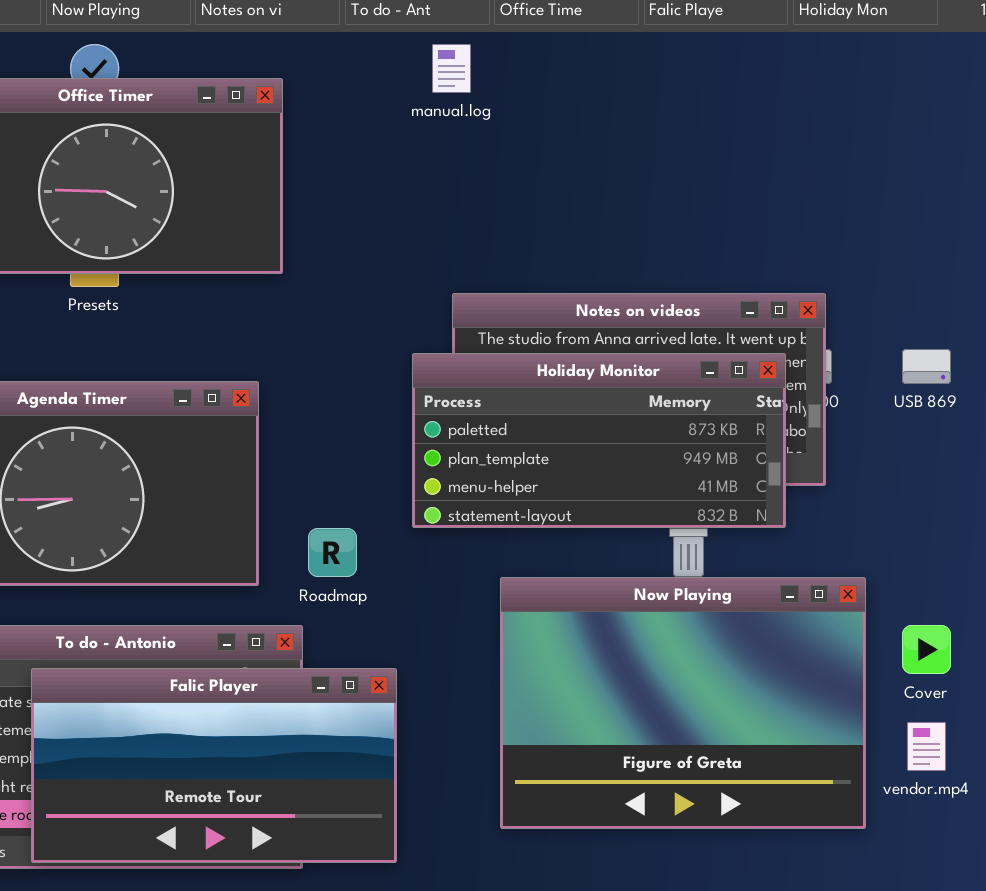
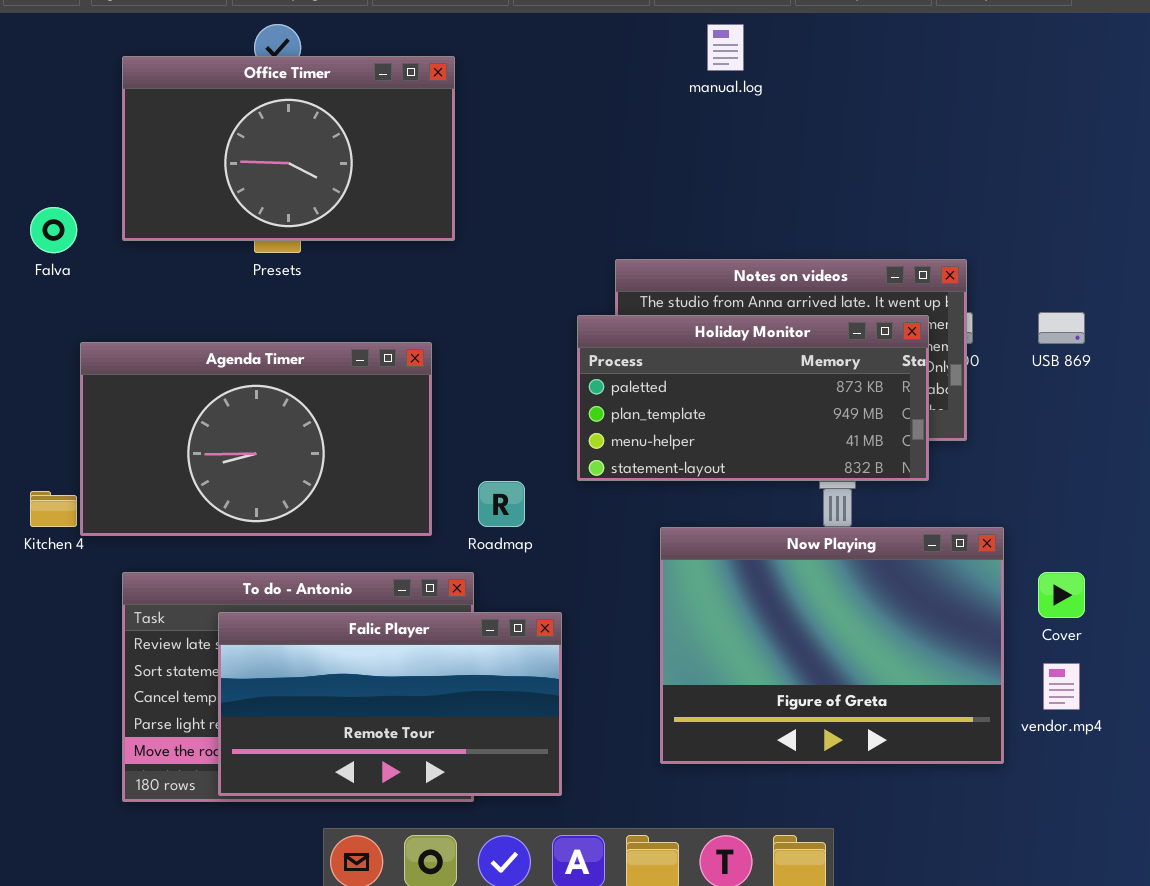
manual.log: [432,44,471,93] -> [707,24,744,71], moved

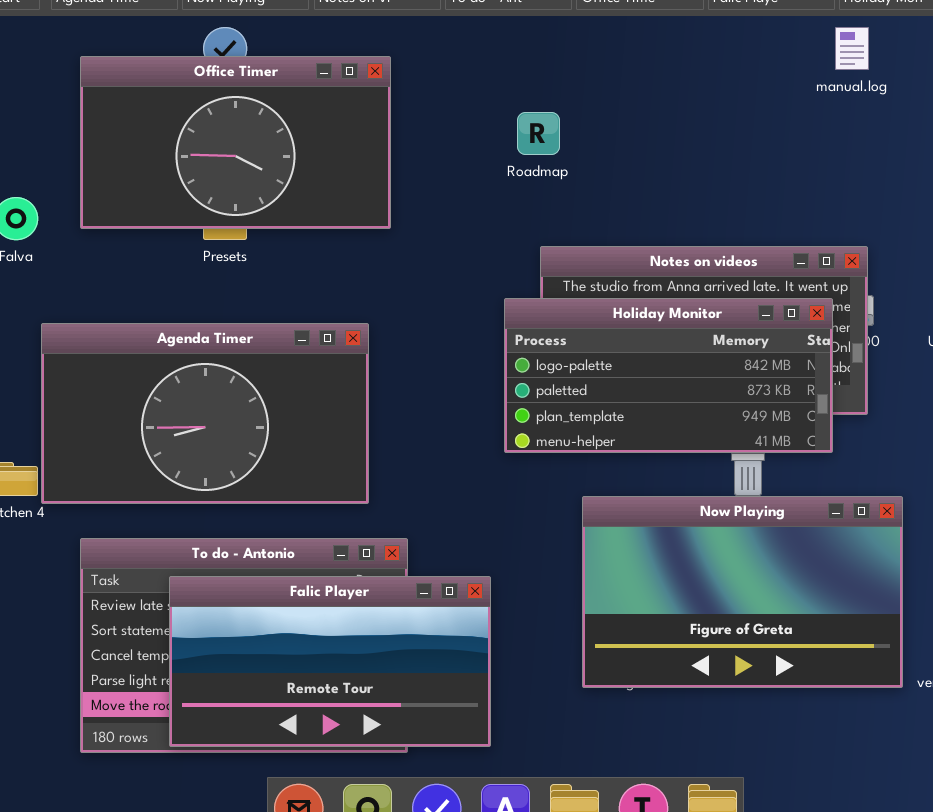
manual.log: [707,24,744,71] -> [835,27,869,70], moved
Holiday Monitor: [577,315,929,481] -> [504,298,833,453], scrolled up 1 row
Roadmap: [478,481,525,527] -> [517,112,560,155], moved
Now Playing: [660,527,1004,764] -> [582,496,903,688], resized

